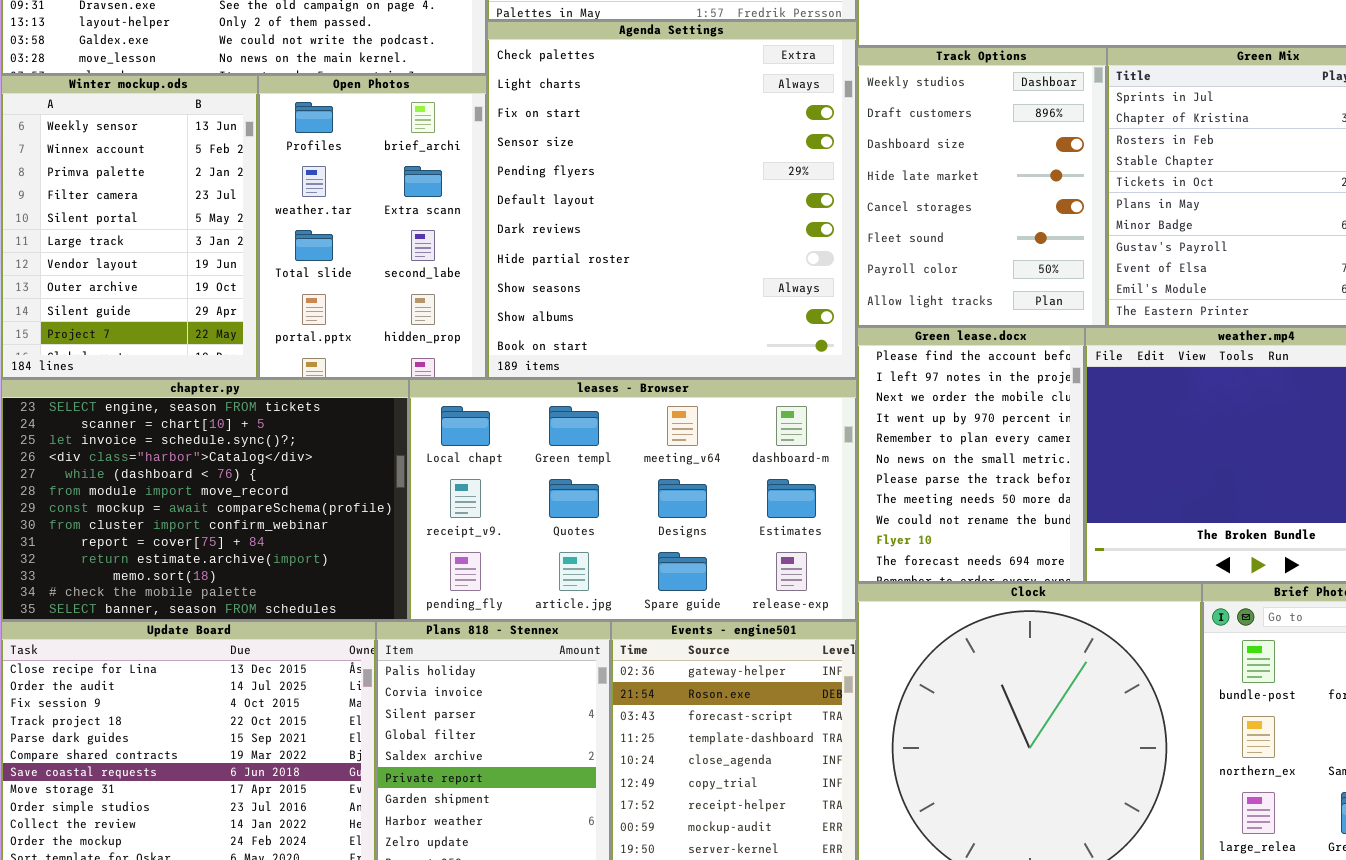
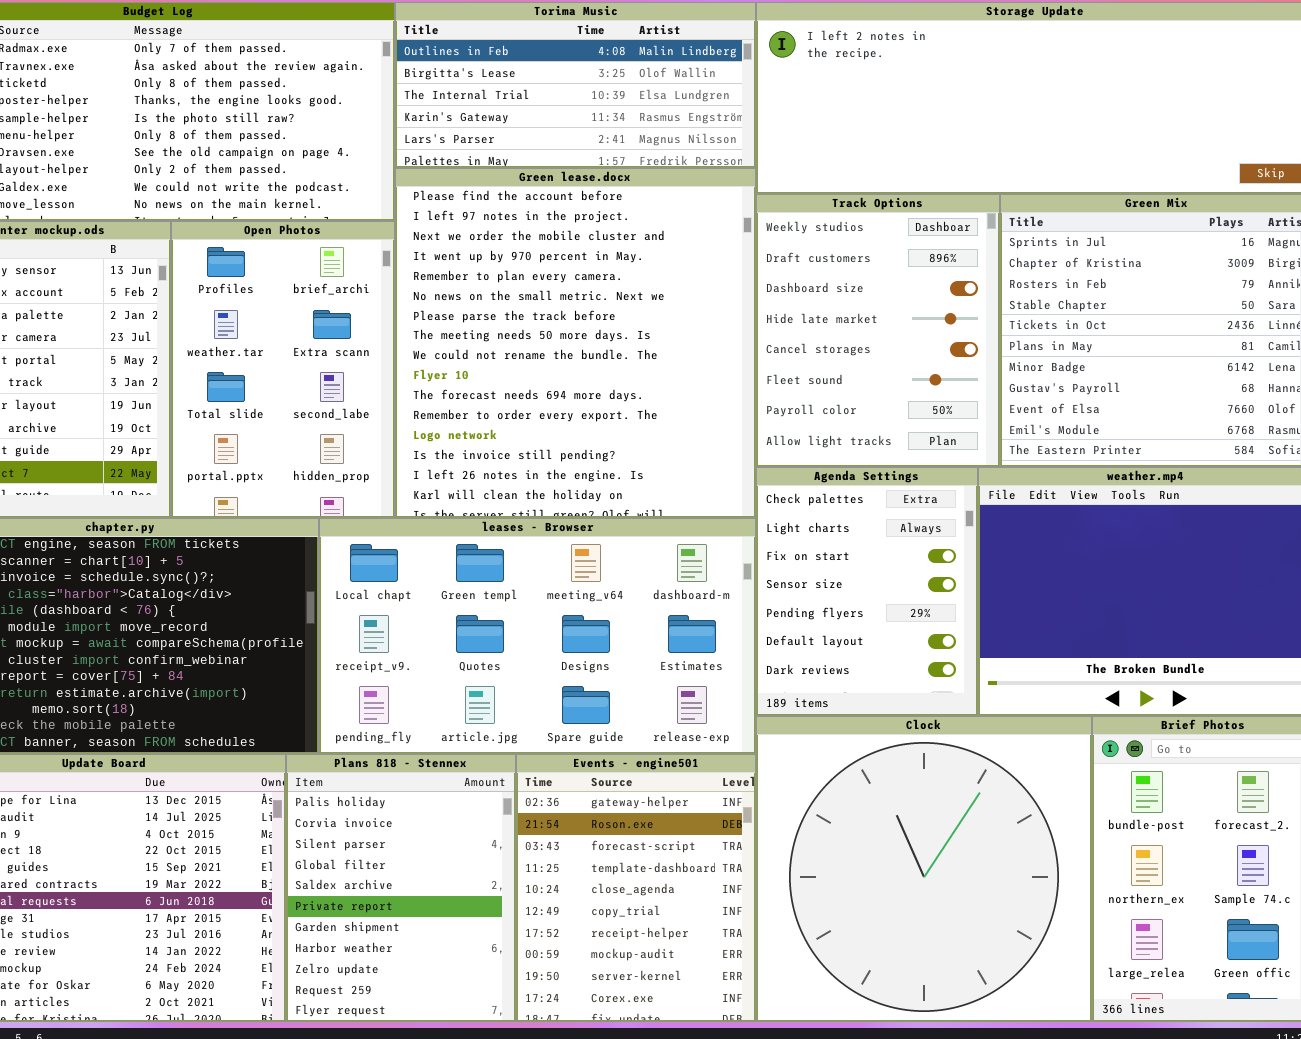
Agenda Settings: [487,21,857,379] -> [756,467,978,716], moved, resized
Green lease.docx: [857,327,1085,583] -> [395,168,756,518], moved, resized

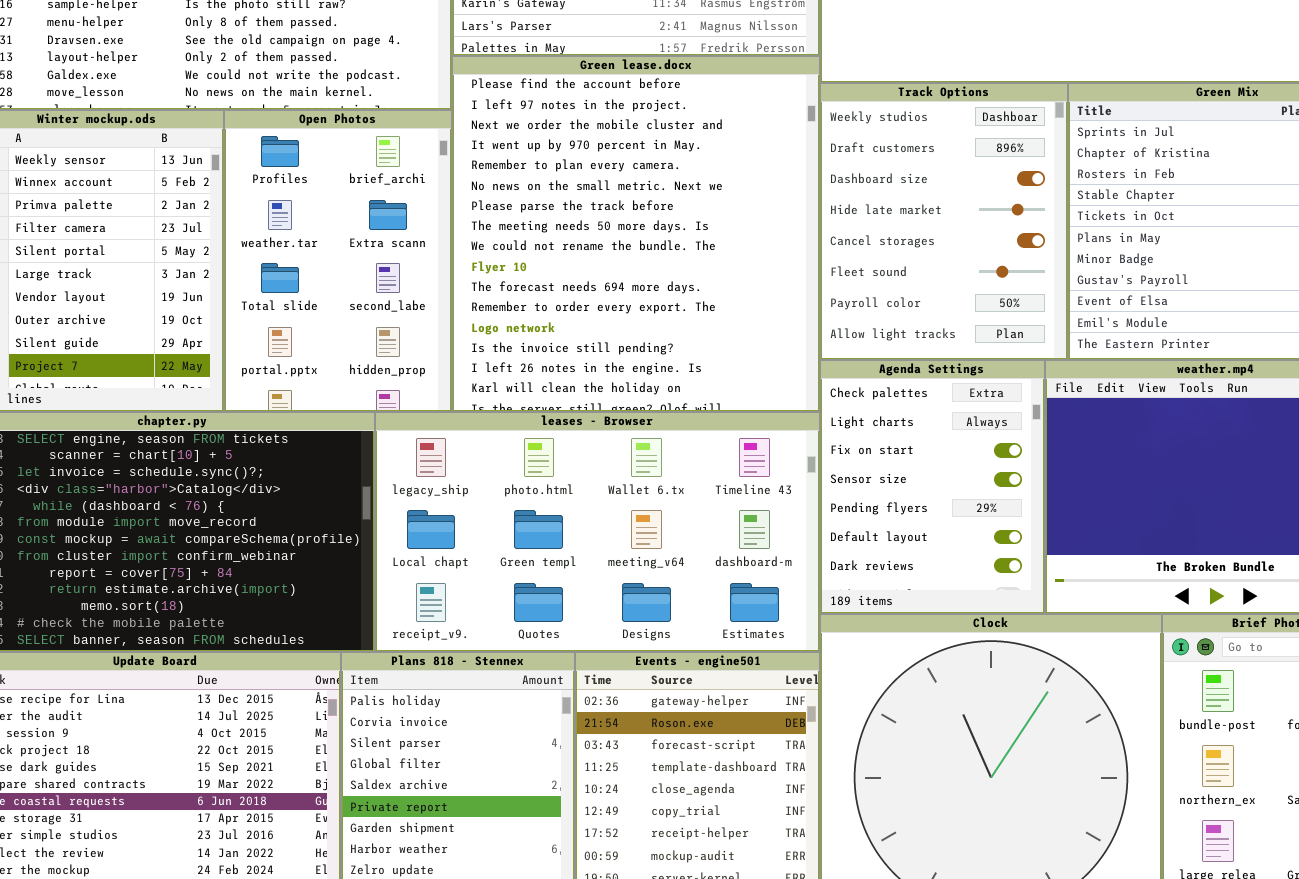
leases - Browser: [319,518,756,754] -> [375,412,820,652], scrolled up 1 row

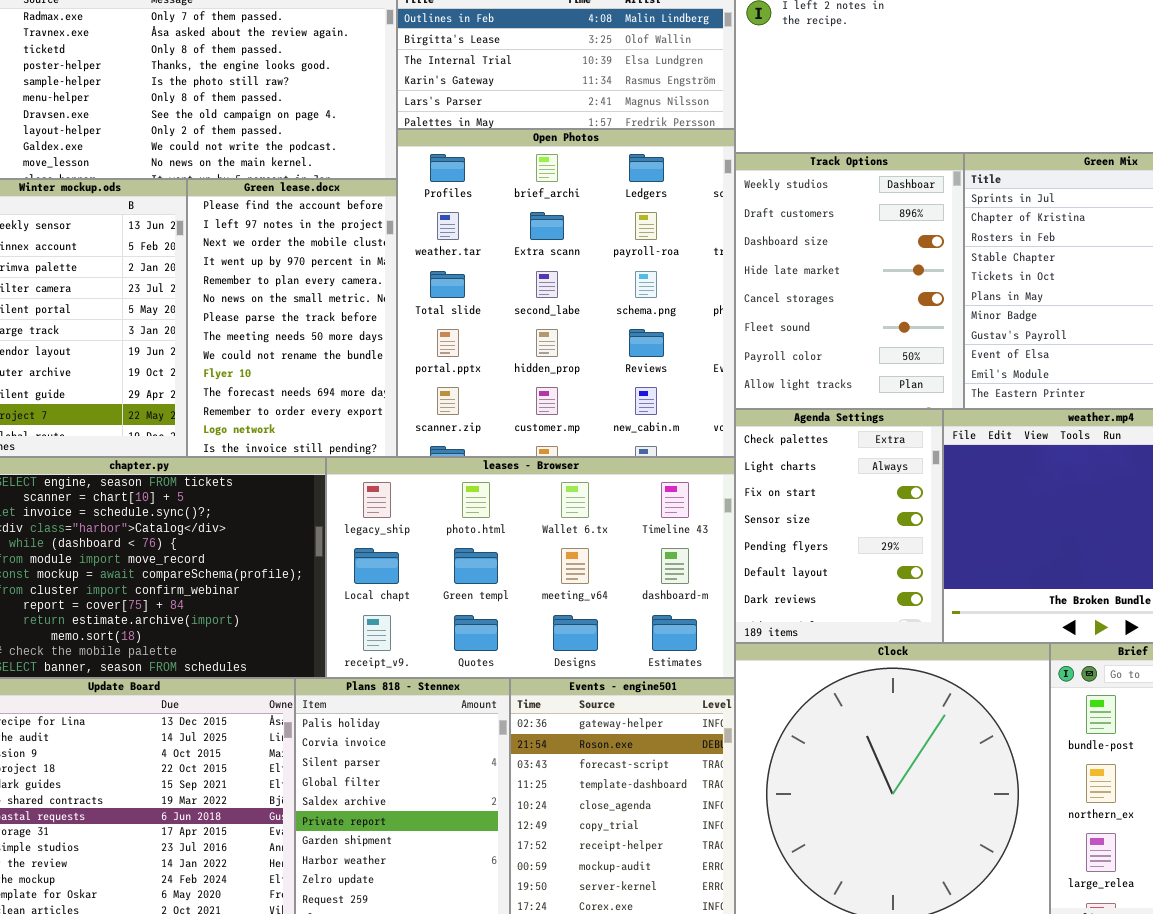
Green lease.docx: [452,56,820,412] -> [187,179,397,457], moved, resized
Open Photos: [224,110,452,412] -> [397,129,735,457], moved, resized

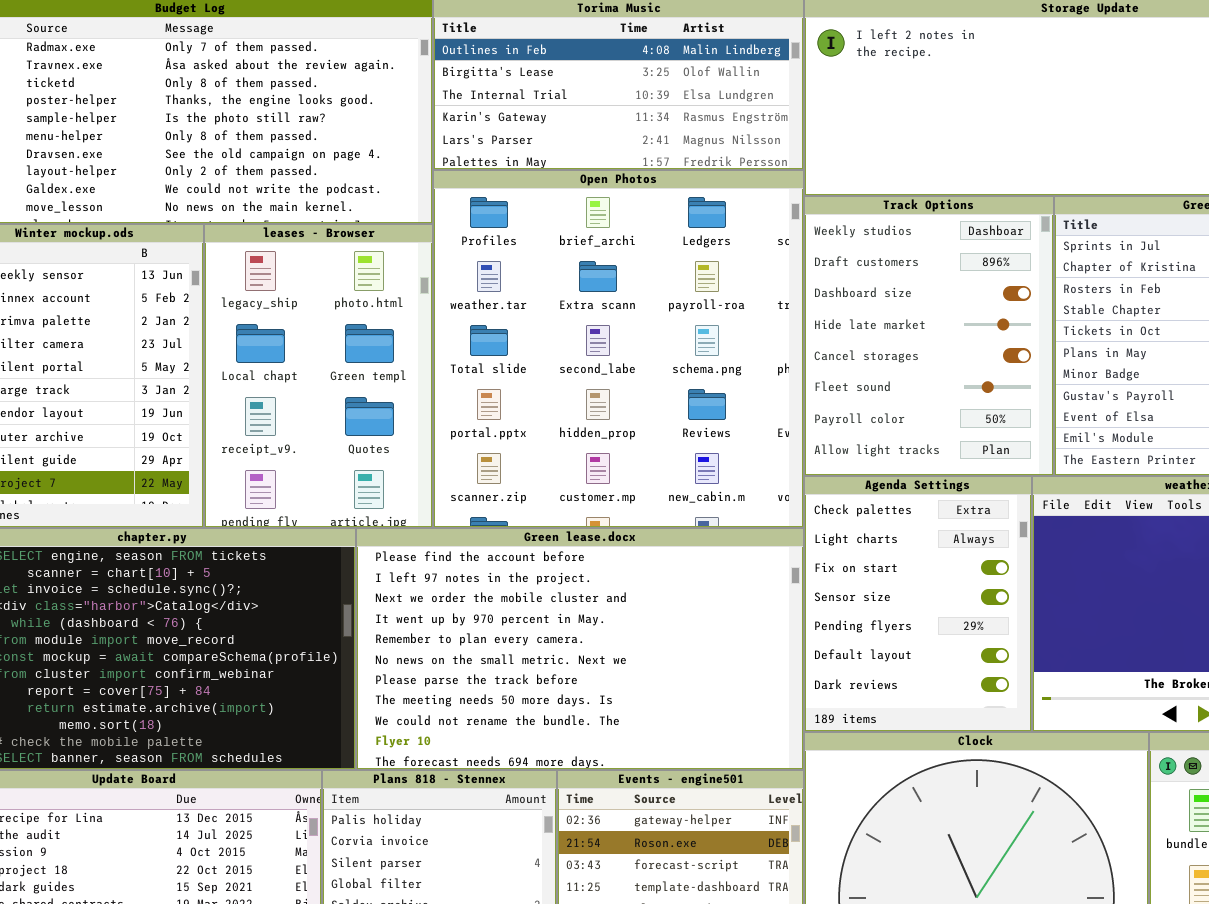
Green lease.docx: [187,179,397,457] -> [356,528,804,770], moved, resized
leases - Browser: [326,457,735,678] -> [204,224,433,528], moved, resized

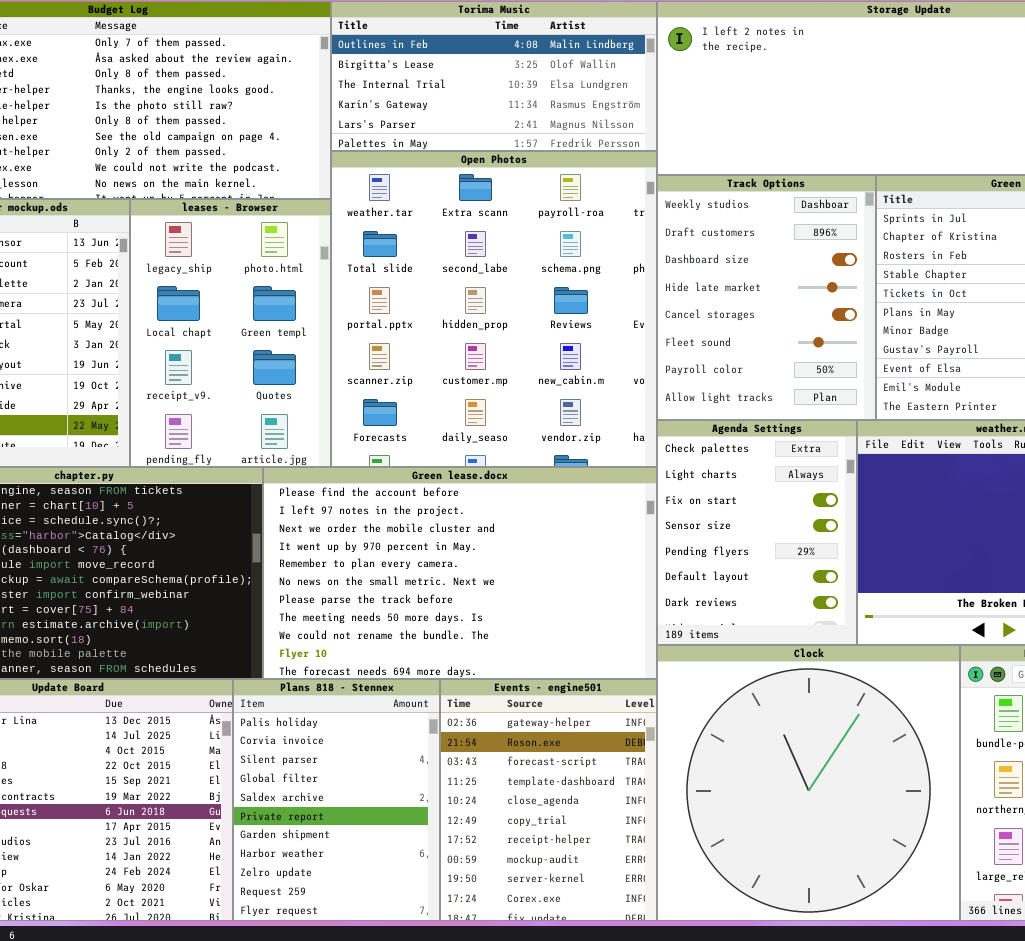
Open Photos: [433,170,804,528] -> [331,151,657,467], scrolled down 1 row

